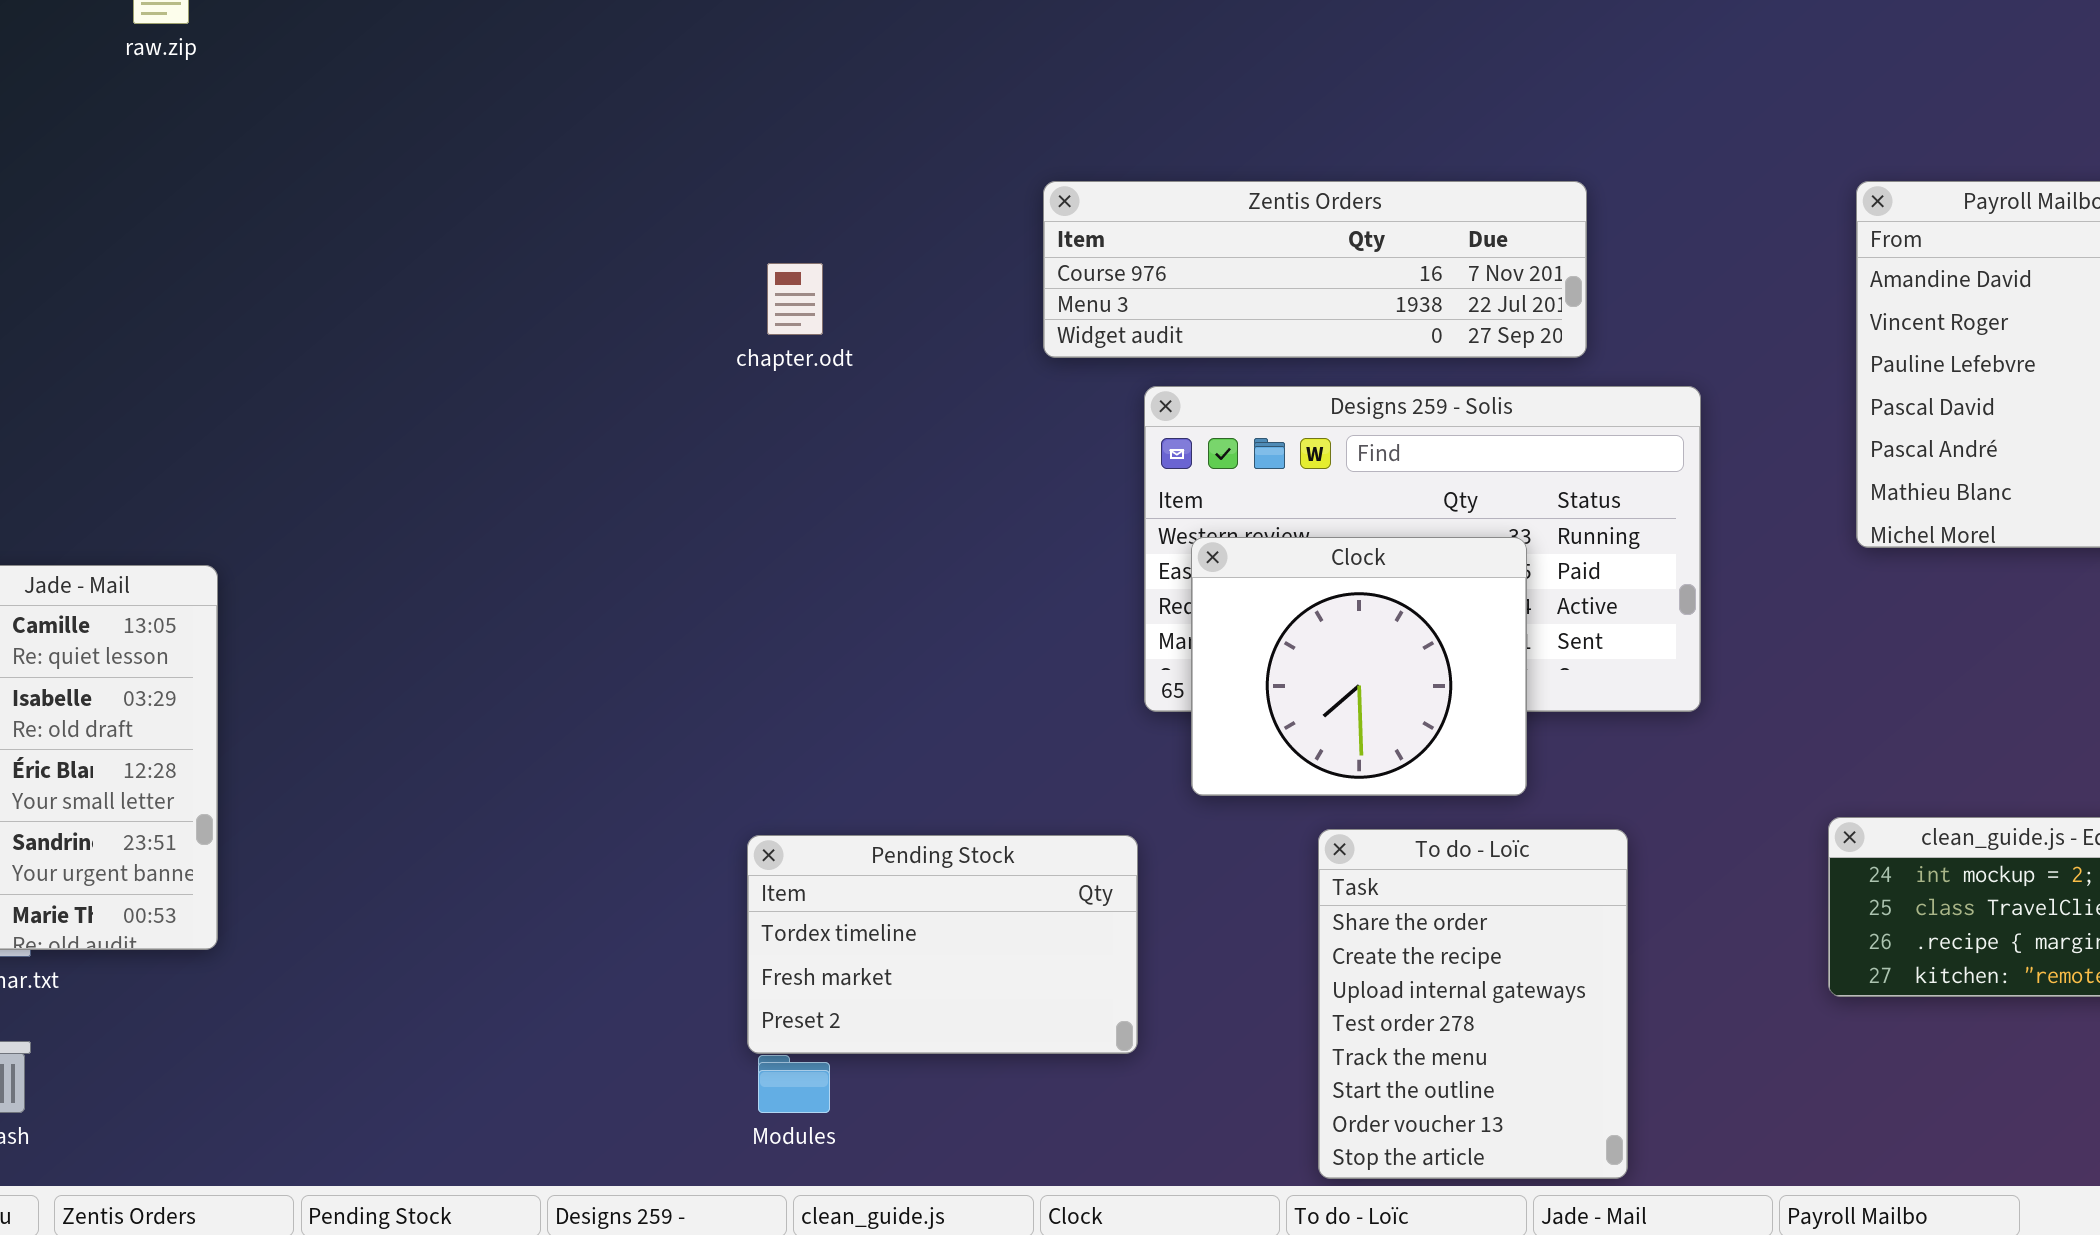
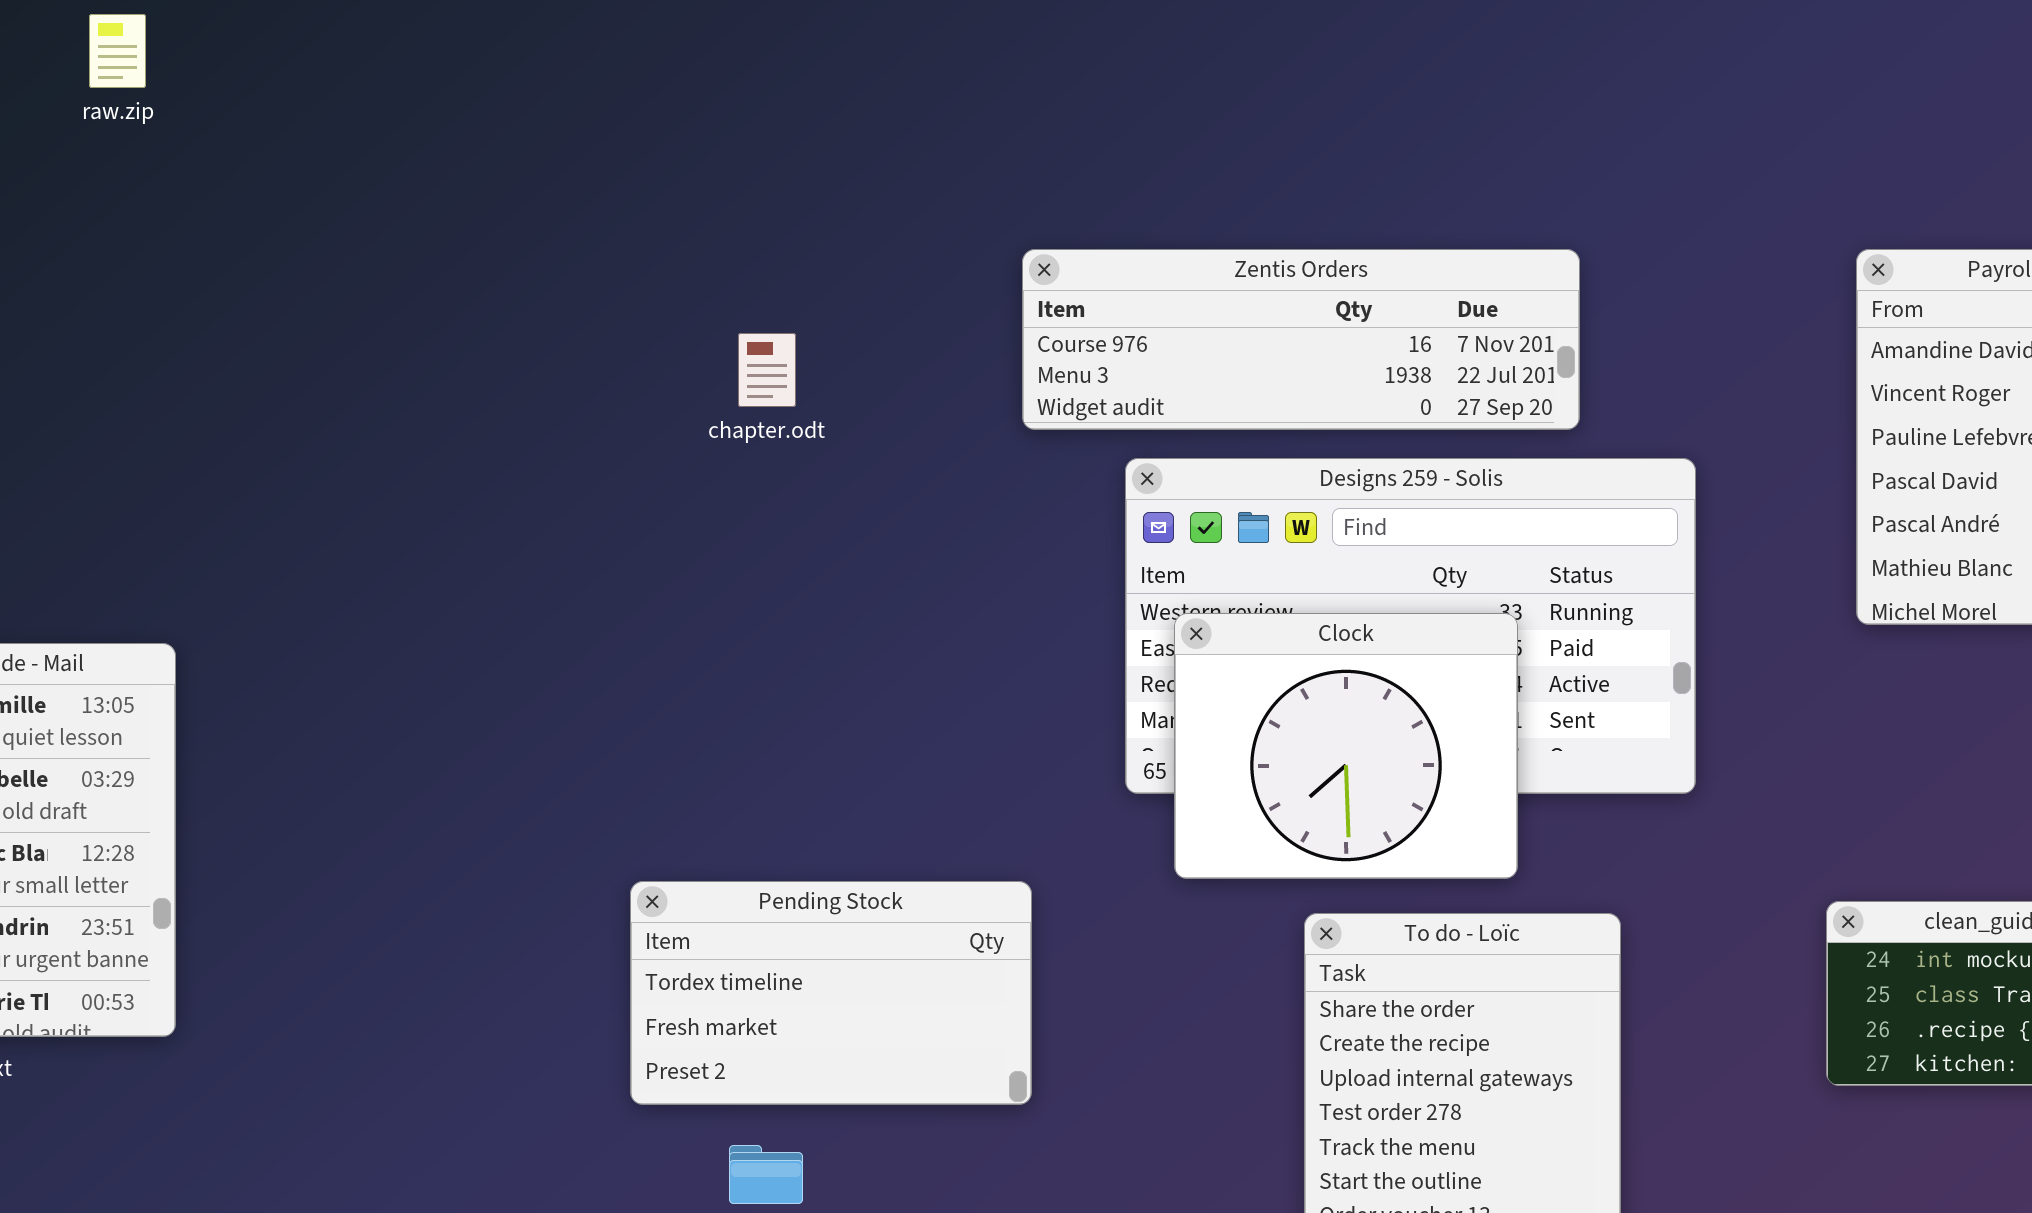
Pending Stock: [747,835,1138,1054] -> [630,881,1032,1105], moved

